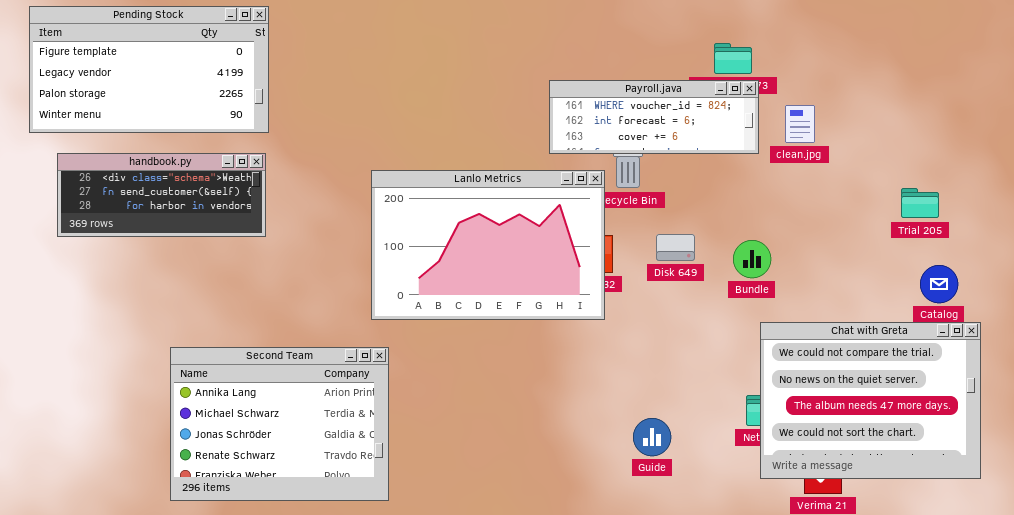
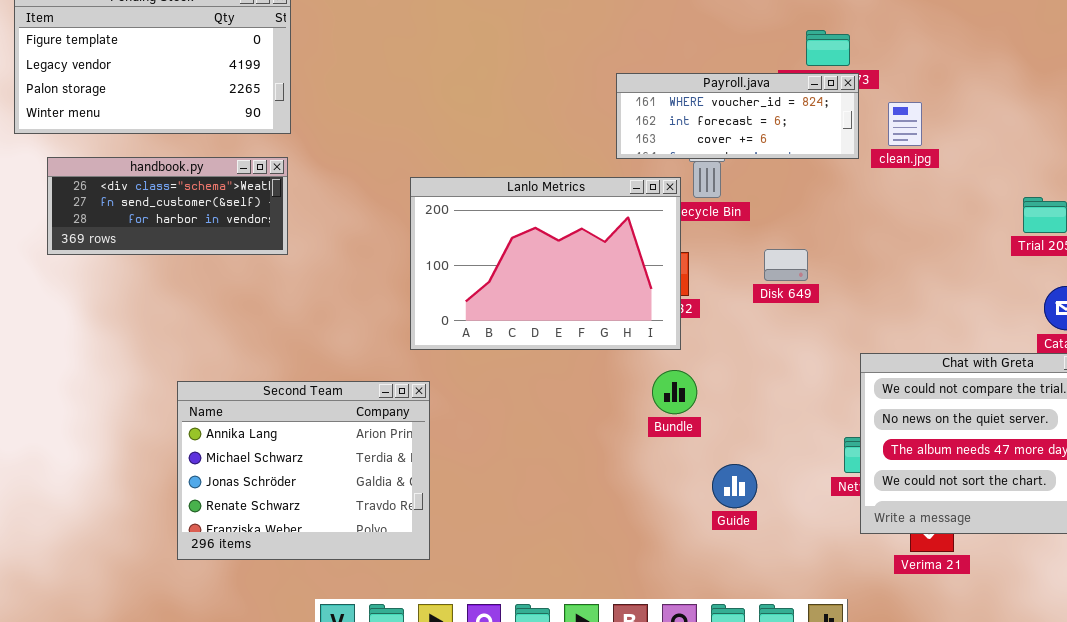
Disk 649: [656,234,695,261] -> [764,249,808,281], moved
Bundle: [733,240,771,278] -> [652,370,697,414], moved

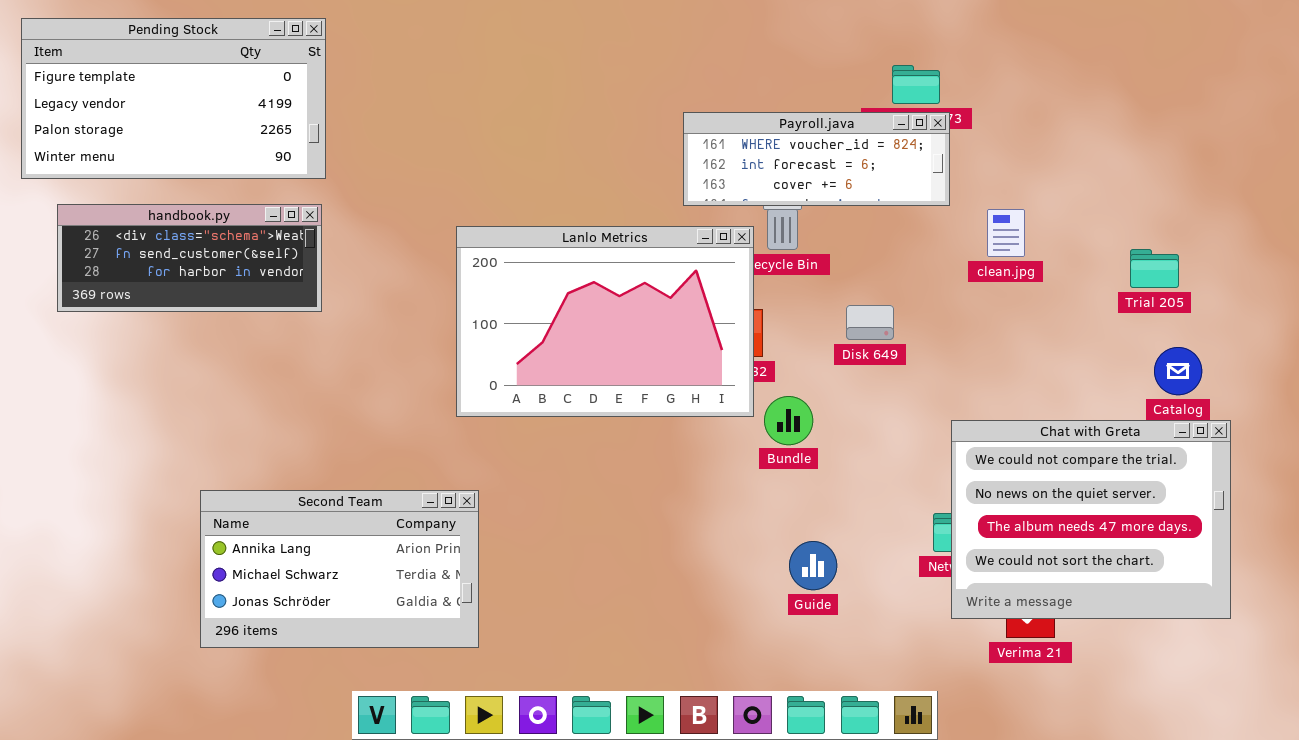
clean.jpg: [888,102,922,146] -> [987,209,1025,257], moved
Bundle: [652,370,697,414] -> [764,396,813,445], moved
Second Team: [177,381,430,560] -> [200,490,479,648], resized

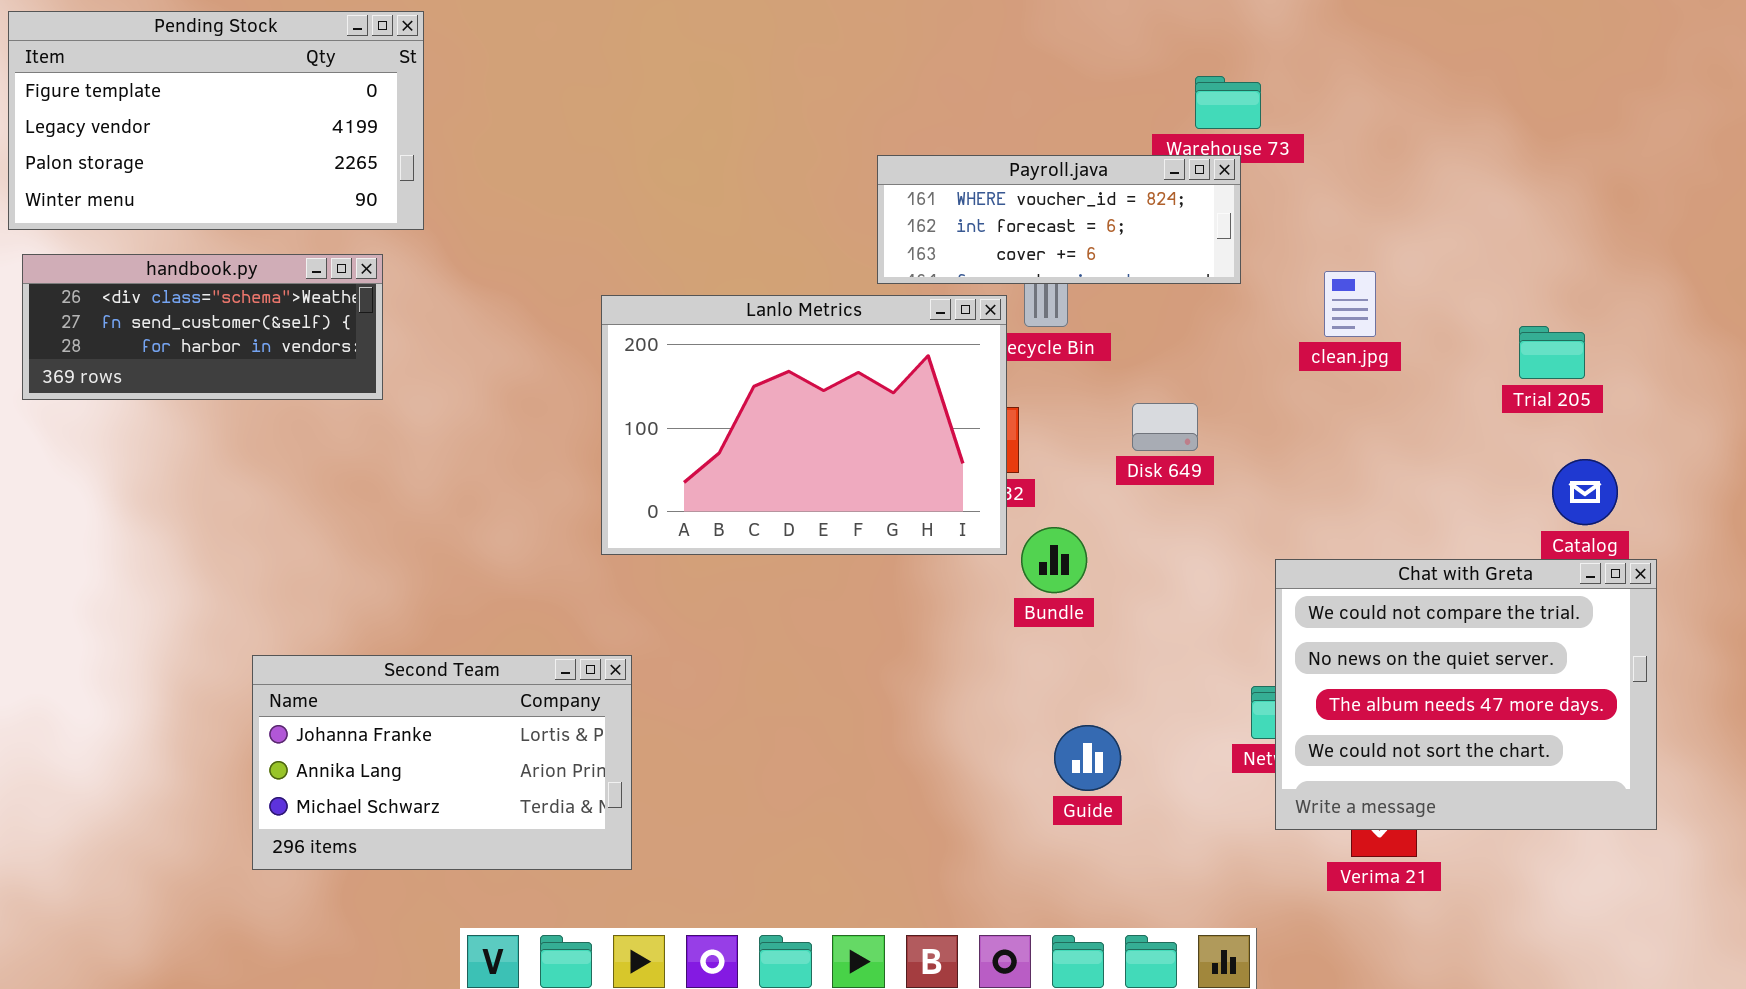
Payroll.java: [683,112,950,206] -> [877,155,1241,284], moved
handbook.py: [57,204,322,312] -> [22,254,383,400], moved
Second Team: [200,490,479,648] -> [252,655,632,870], scrolled up 1 row

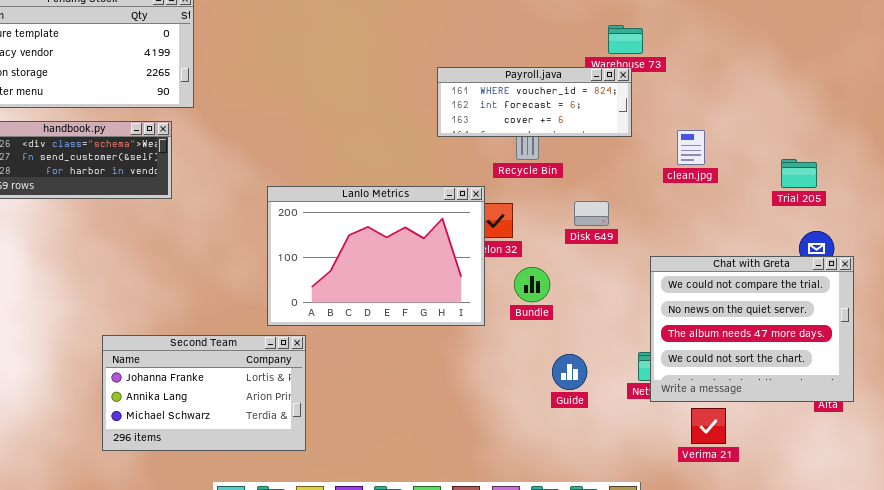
Lanlo Metrics: [601,295,1007,555] -> [267,186,485,326], moved
Chat with Greta: [1275,559,1657,830] -> [650,256,854,402], moved
Guide: [1054,725,1121,791] -> [552,354,587,390], moved

